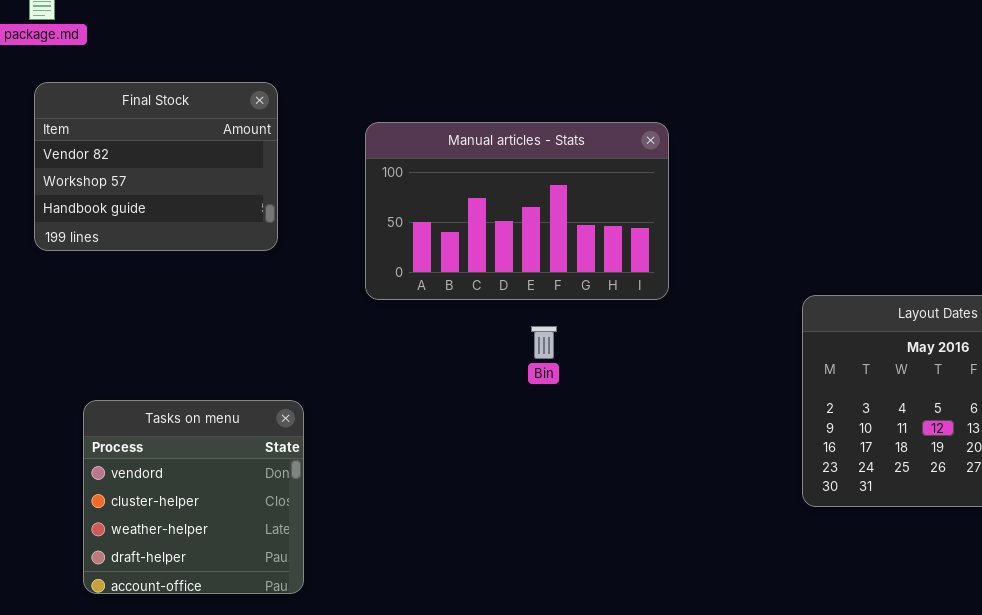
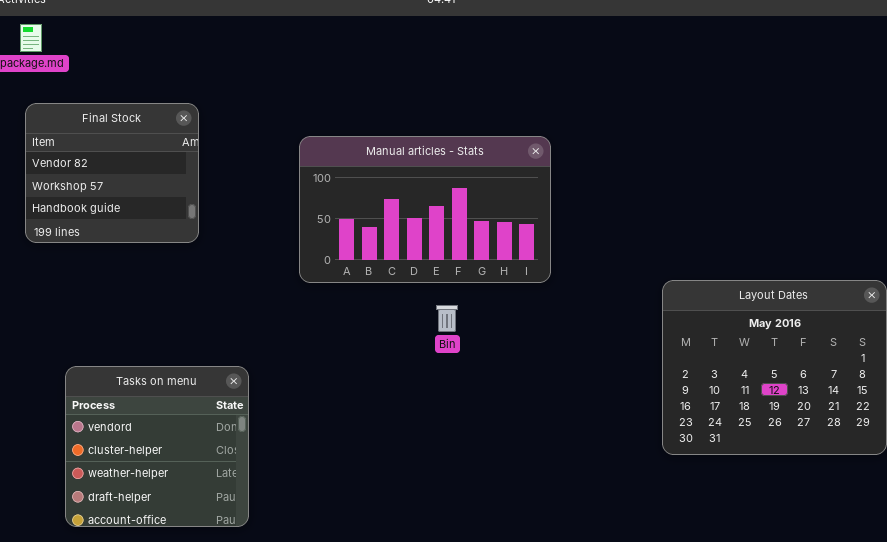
Final Stock: [34,82,278,251] -> [25,103,199,243], resized

